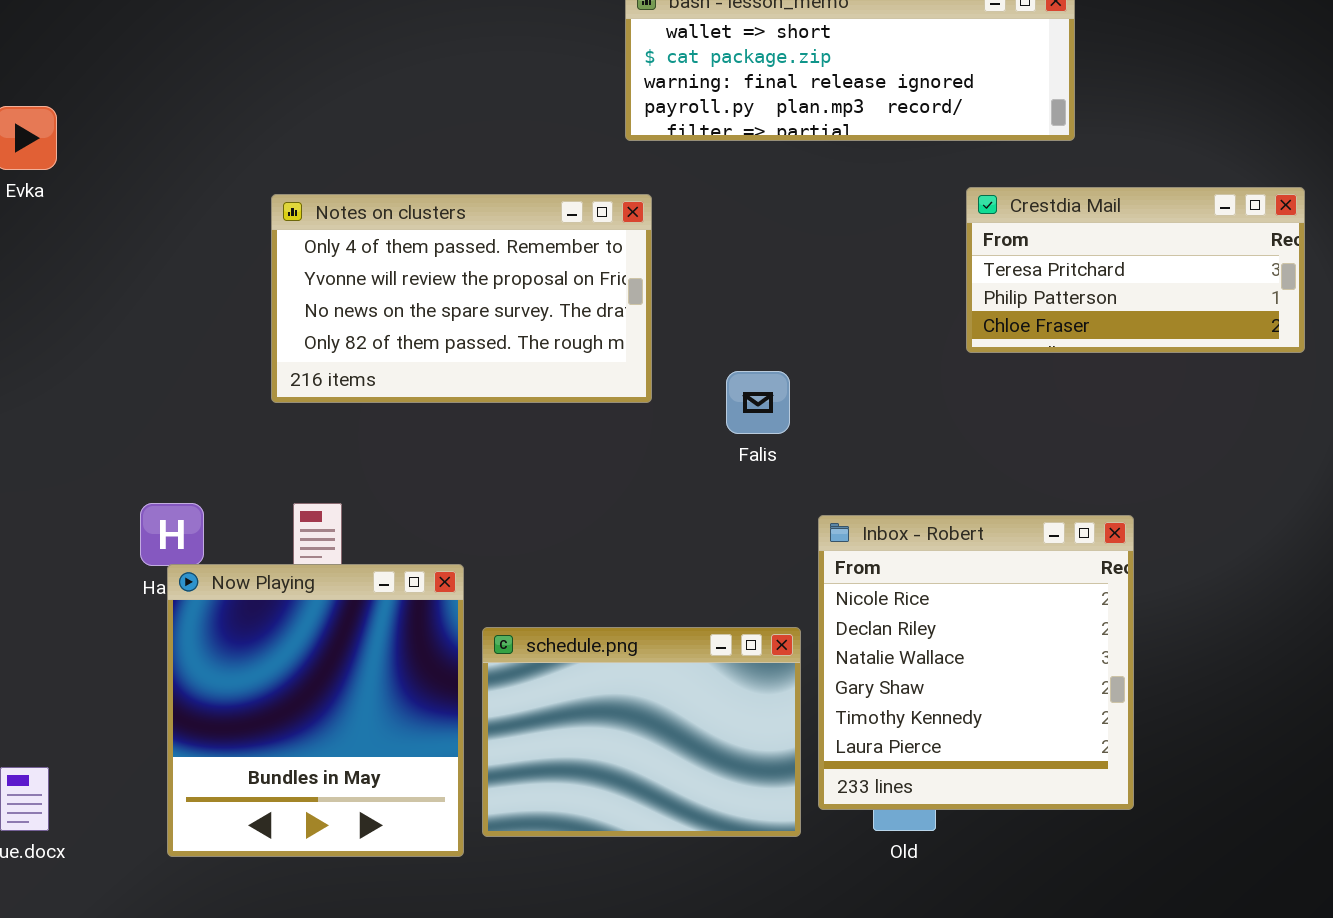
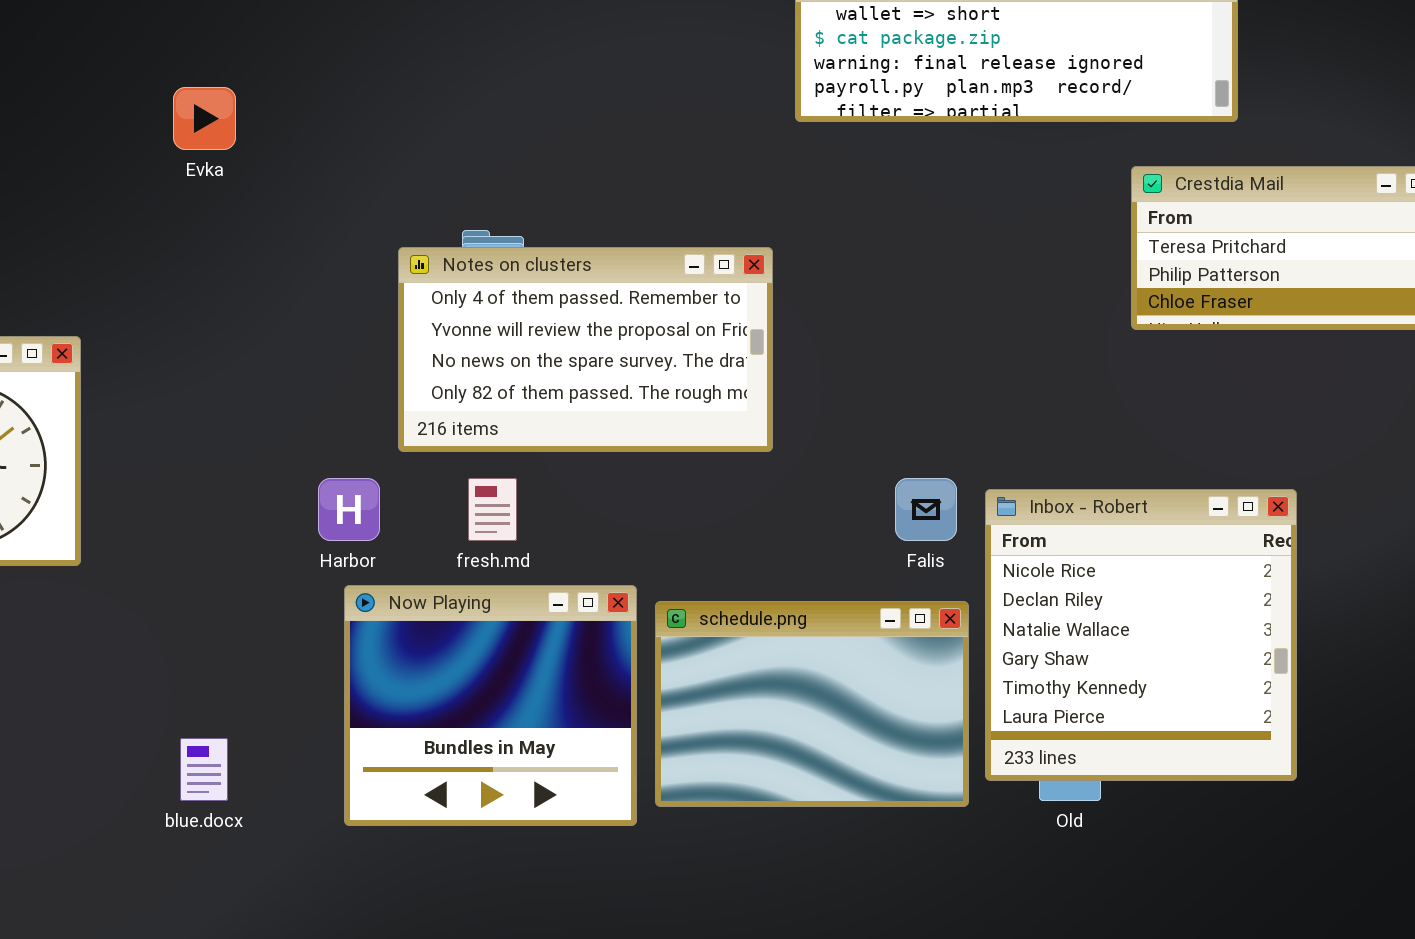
Notes on clusters: [271,194,652,403] -> [398,247,773,452], moved
Falis: [726,371,790,434] -> [895,478,957,541], moved
Now Playing: [167,564,464,857] -> [344,585,637,826], resized

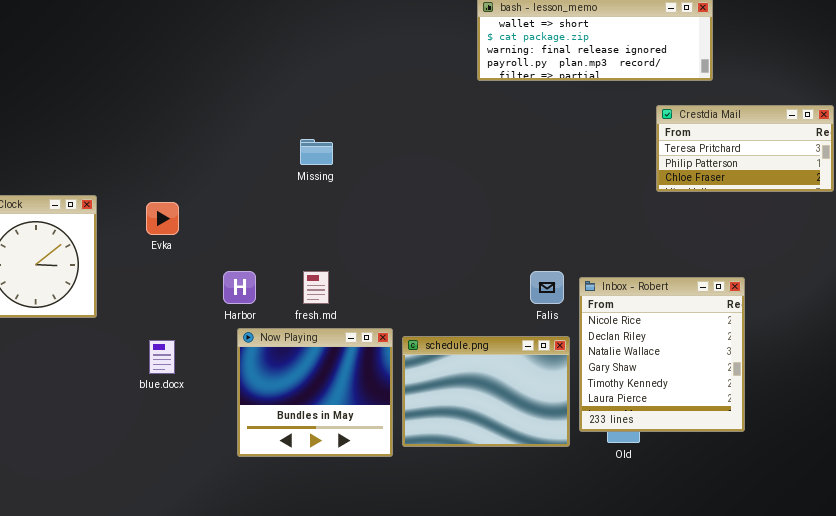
Evka: [173,87,236,150] -> [146,202,179,235], moved
Notes on clusters: [398,247,773,452] -> none, closed
blue.docx: [180,738,228,801] -> [149,340,175,374], moved

